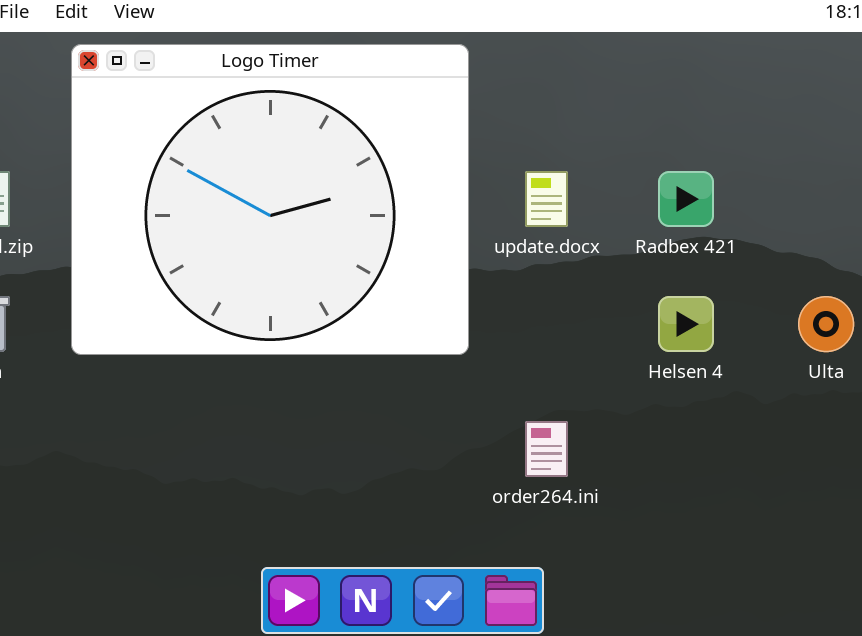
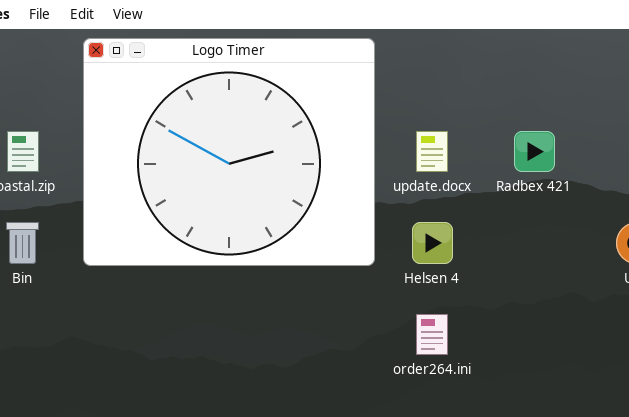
Helsen 4: [658,296,714,352] -> [412,222,453,264], moved

